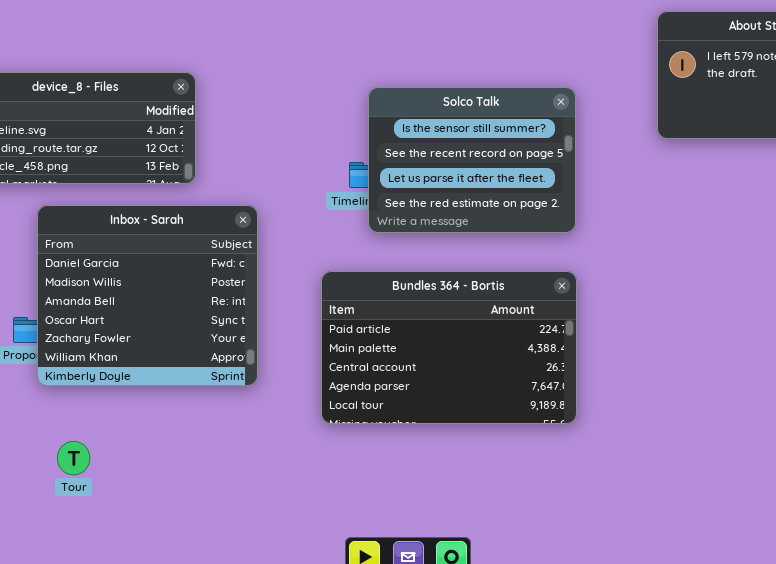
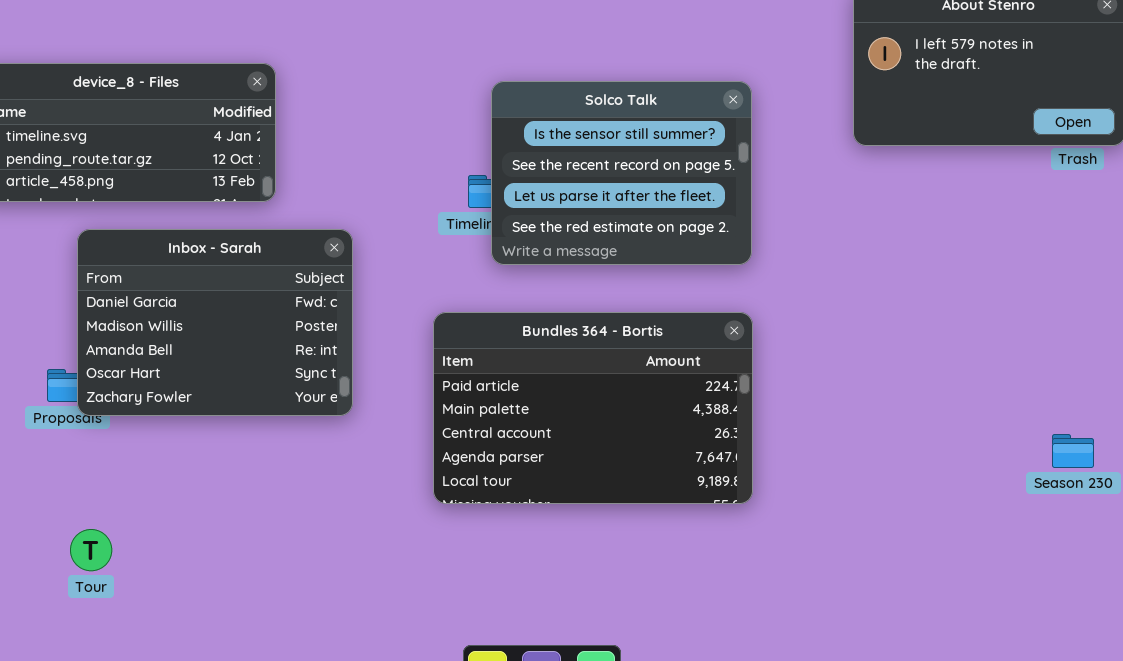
Inbox - Sarah: [37,205,258,386] -> [77,229,353,416], resized
Tour: [57,441,90,475] -> [70,529,112,571], moved

